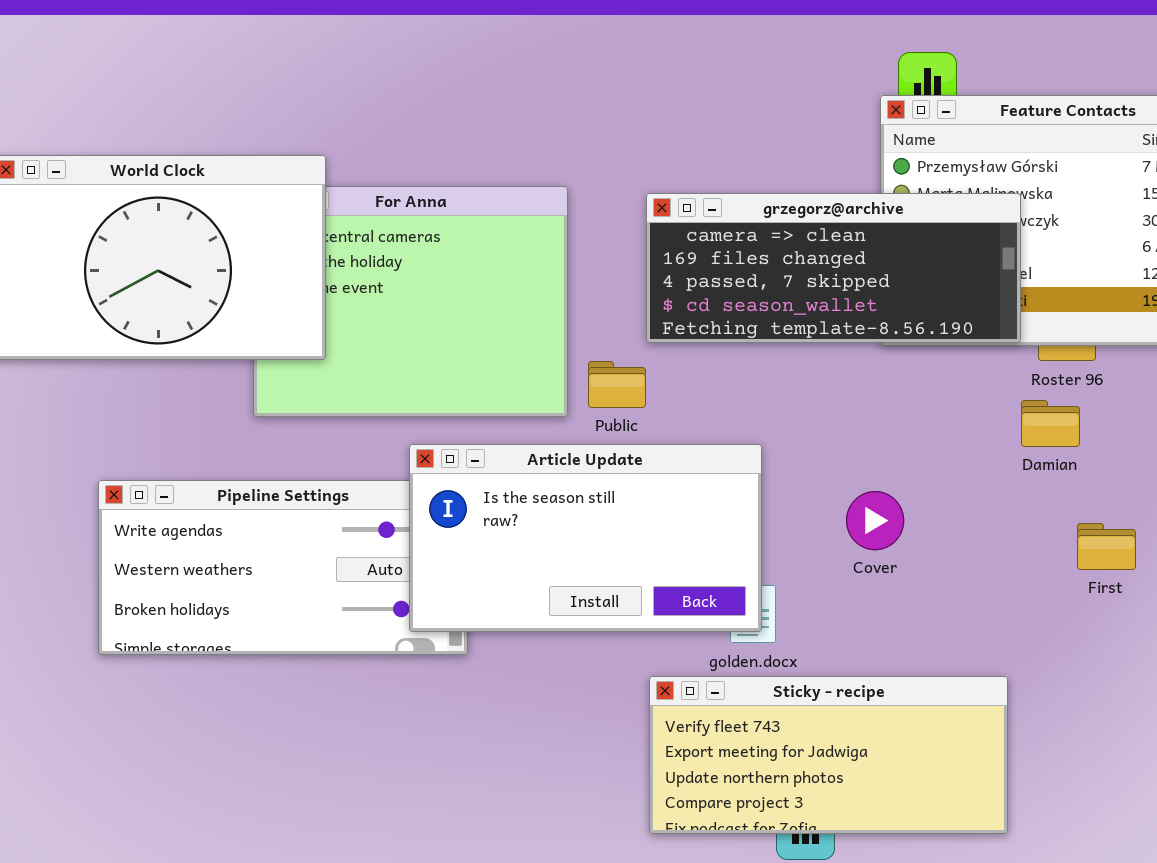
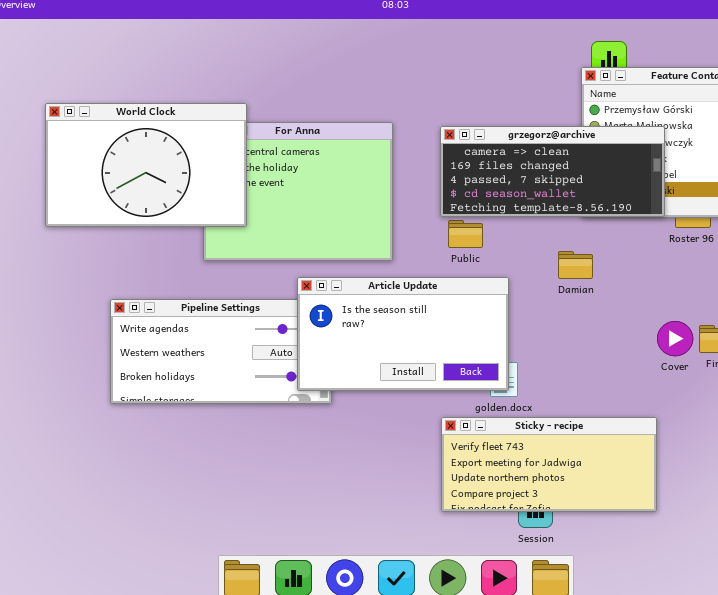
Public: [588,361,646,408] -> [448,220,483,248], moved
Damian: [1021,400,1080,447] -> [558,251,593,279], moved
Cover: [846,491,904,550] -> [657,321,693,356], moved

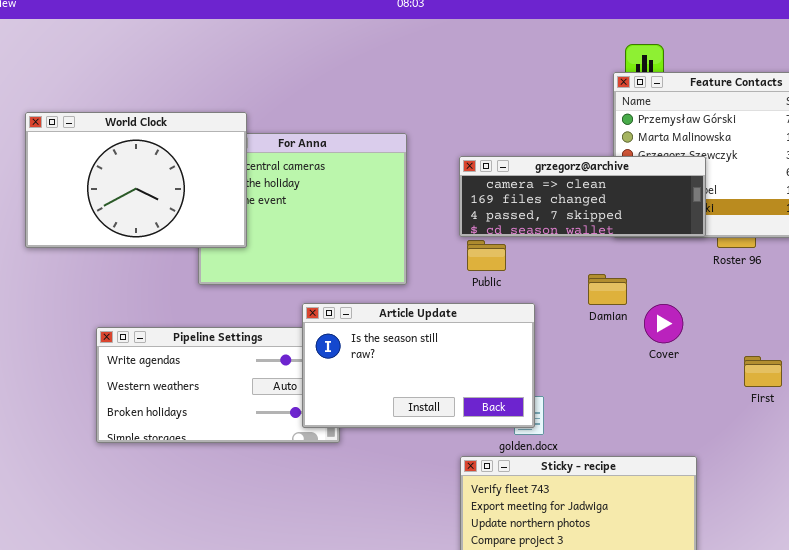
grzegorz@archive: [440,126,665,217] -> [459,156,706,237], resized
Cover: [657,321,693,356] -> [644,304,683,343], moved

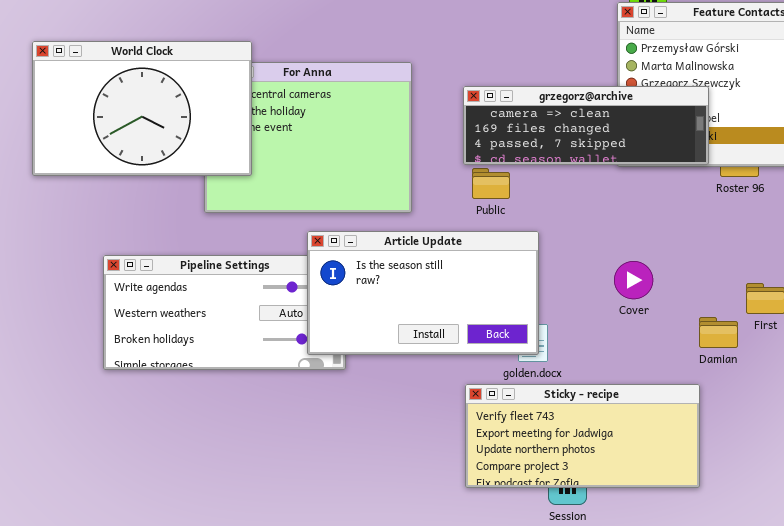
Damian: [588,274,627,305] -> [699,317,738,348], moved
Cover: [644,304,683,343] -> [614,261,653,299], moved

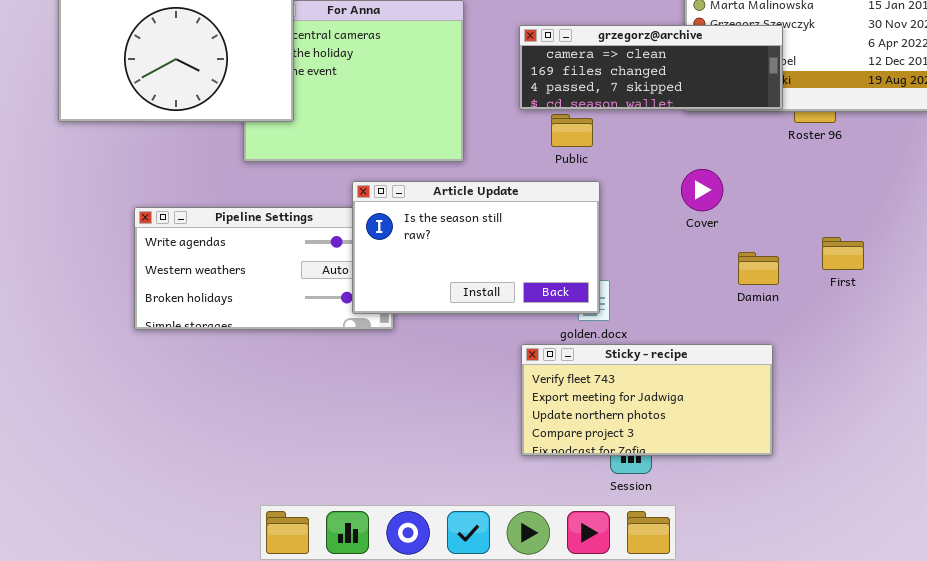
Public: [472,168,510,199] -> [551,114,593,147], moved
Cover: [614,261,653,299] -> [681,169,723,211], moved
Damian: [699,317,738,348] -> [738,252,779,285], moved

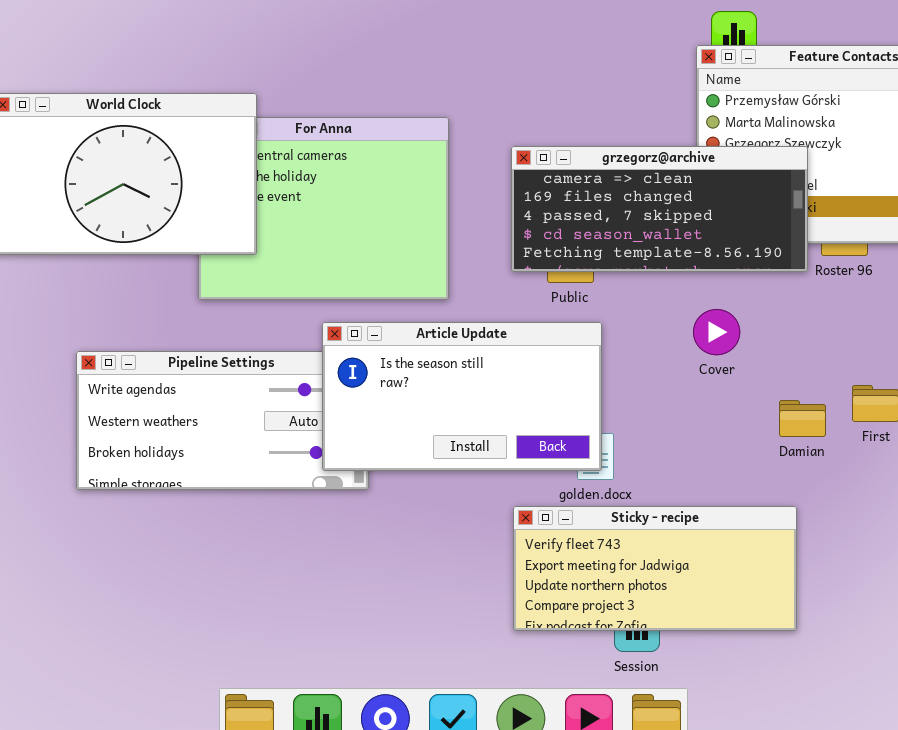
grzegorz@archive: [519,25,783,110] -> [511,146,808,272], resized
Damian: [738,252,779,285] -> [779,400,826,437], moved

